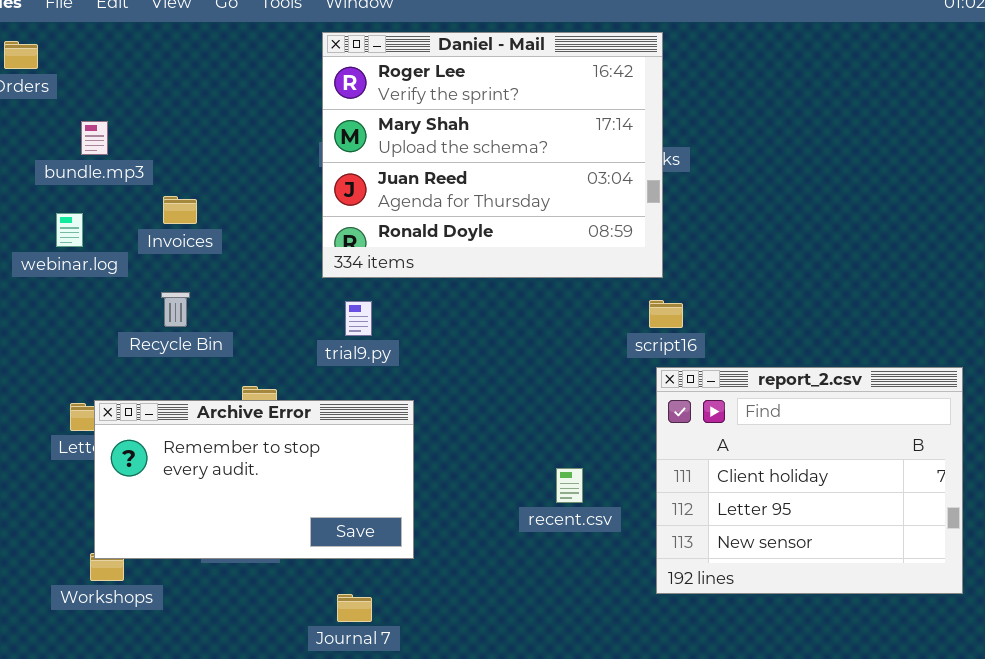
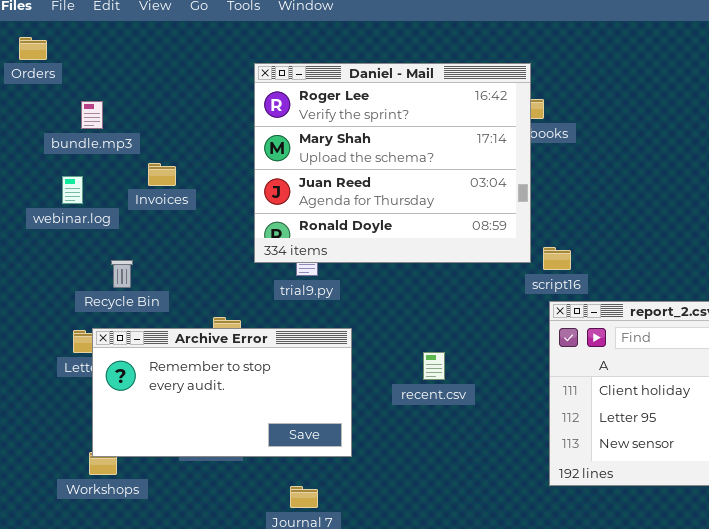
Daniel - Mail: [322,32,663,278] -> [254,63,531,263], moved
Recycle Bin: [161,292,190,327] -> [111,260,133,288], moved
recent.csv: [556,468,583,503] -> [423,352,445,380], moved

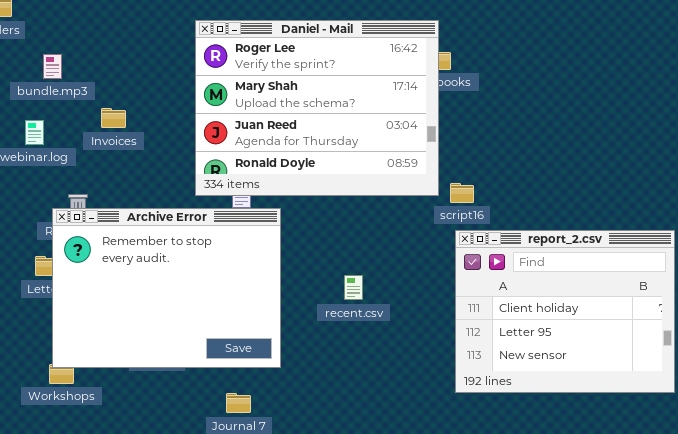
Archive Error: [92,328,352,457] -> [52,208,281,368], resized

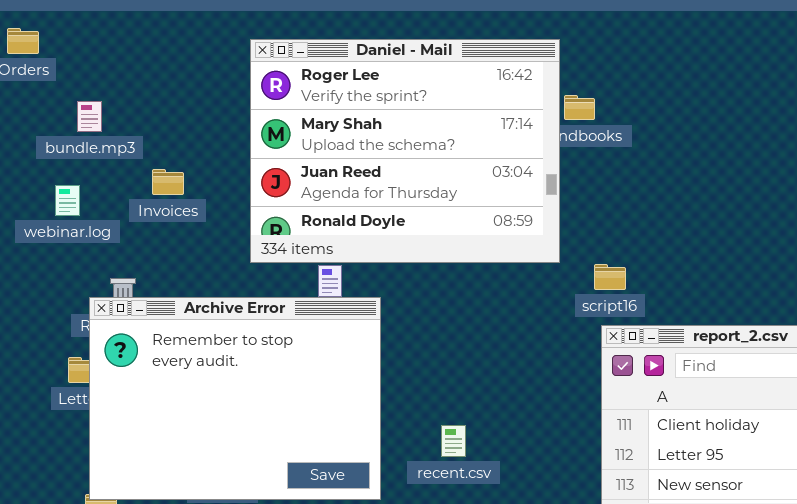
Daniel - Mail: [195,20,439,196] -> [250,39,560,263], moved
recent.csv: [344,275,363,300] -> [441,425,466,457], moved

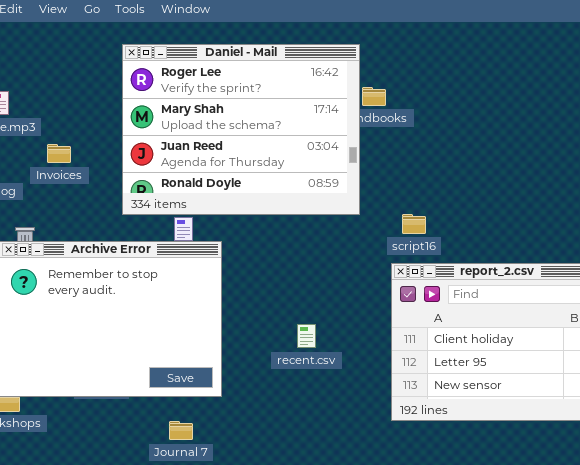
script16: [594,264,626,290] -> [402,214,426,234], moved
recent.csv: [441,425,466,457] -> [297,324,316,348], moved

